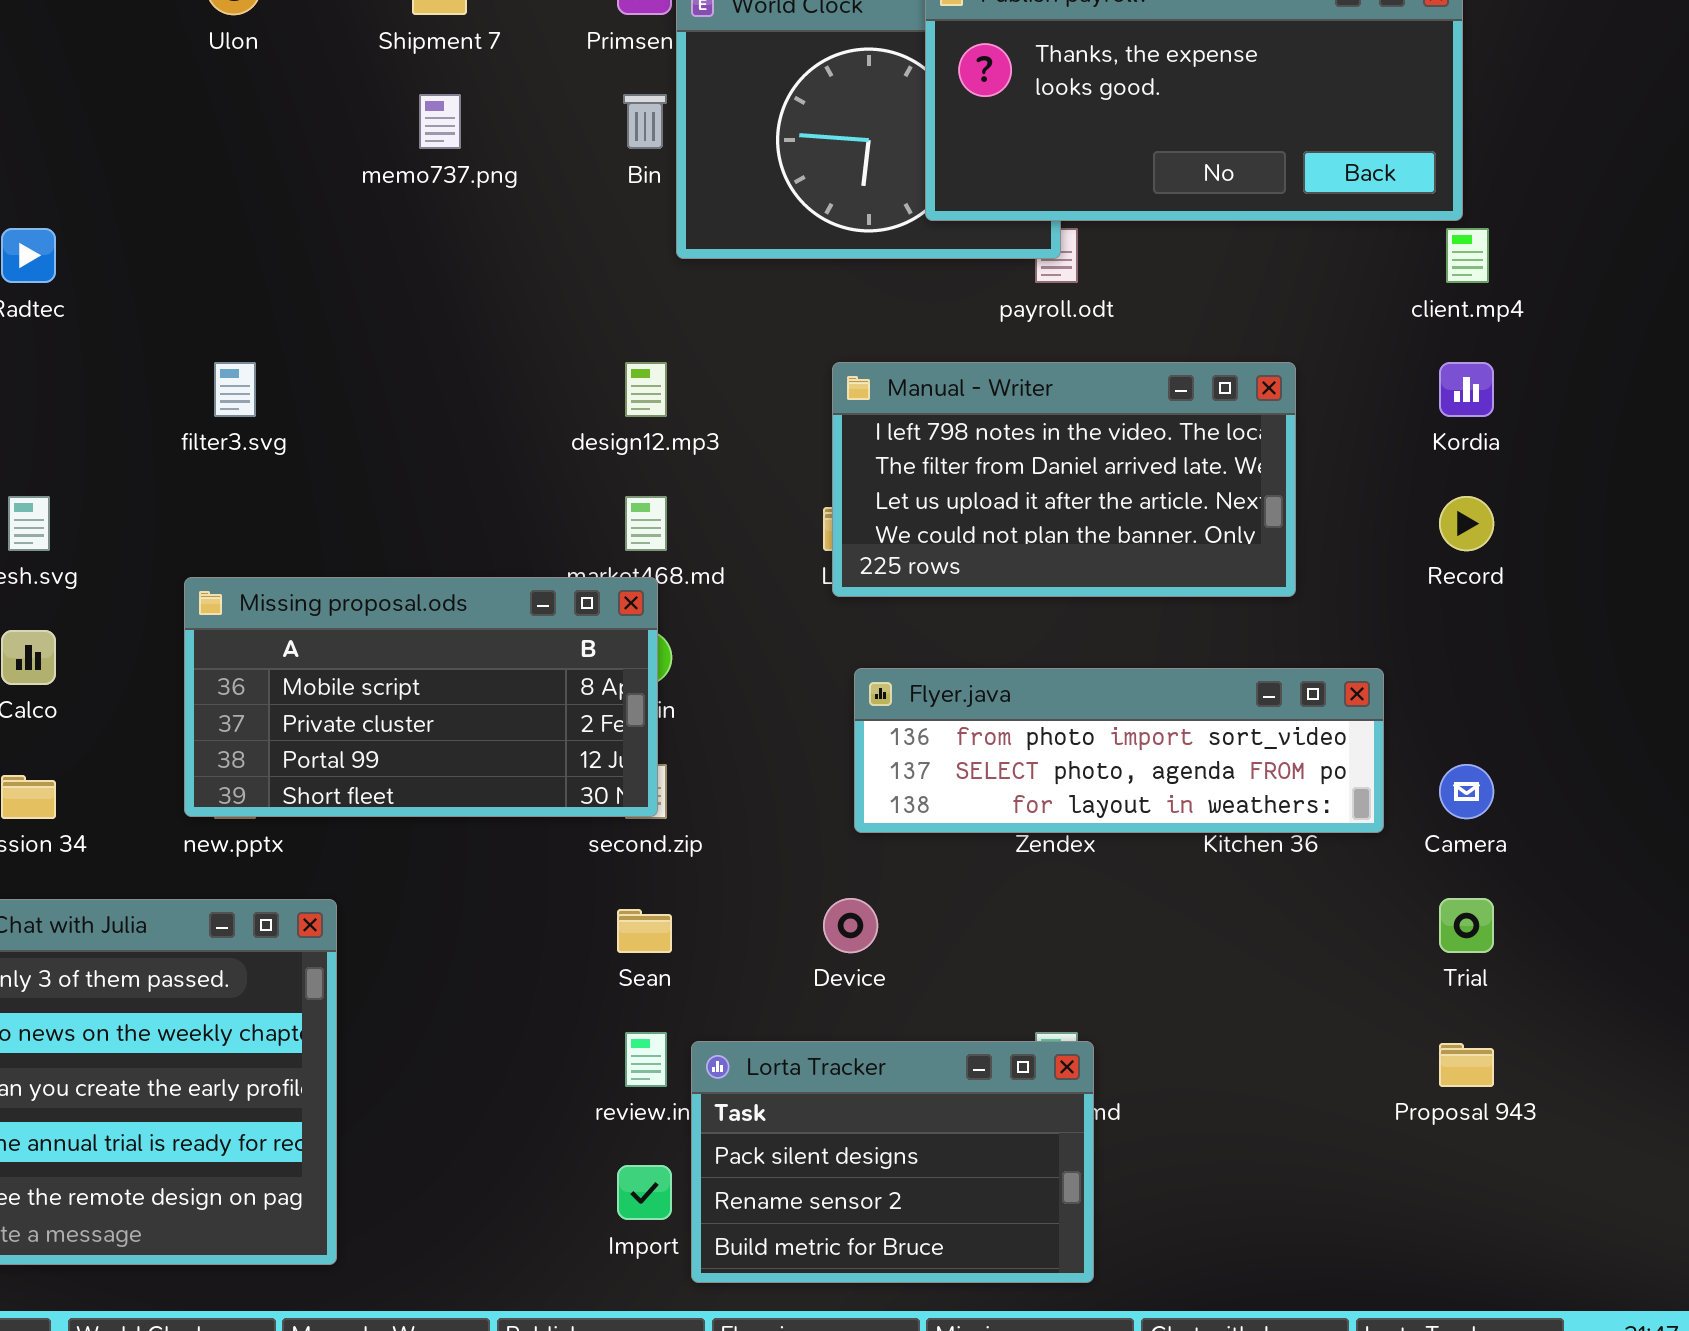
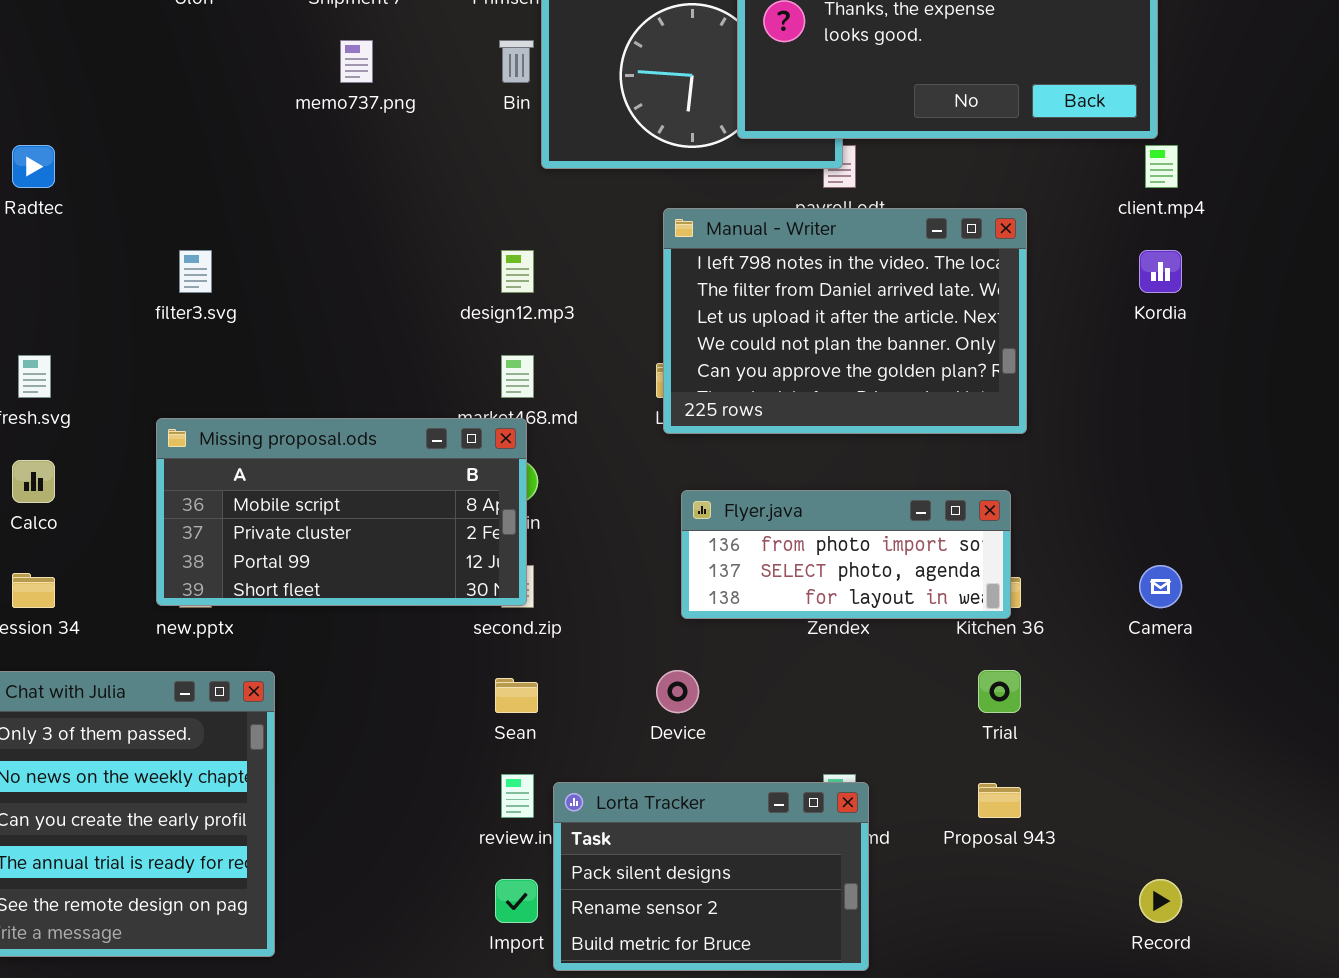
Manual - Writer: [832,362,1296,597] -> [663,208,1027,434], resized
Record: [1439,496,1494,551] -> [1139,879,1182,923], moved
Flyer.java: [854,668,1384,833] -> [681,490,1011,619], resized
Trial: [1439,898,1494,953] -> [978,670,1021,713], moved
Proposal 943: [1439,1043,1494,1087] -> [978,783,1021,818], moved

